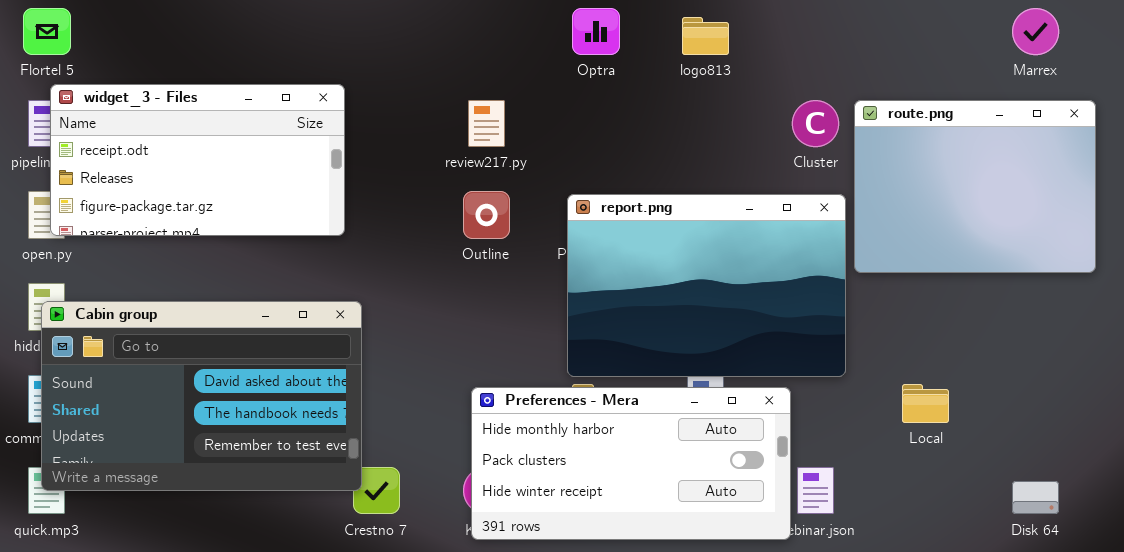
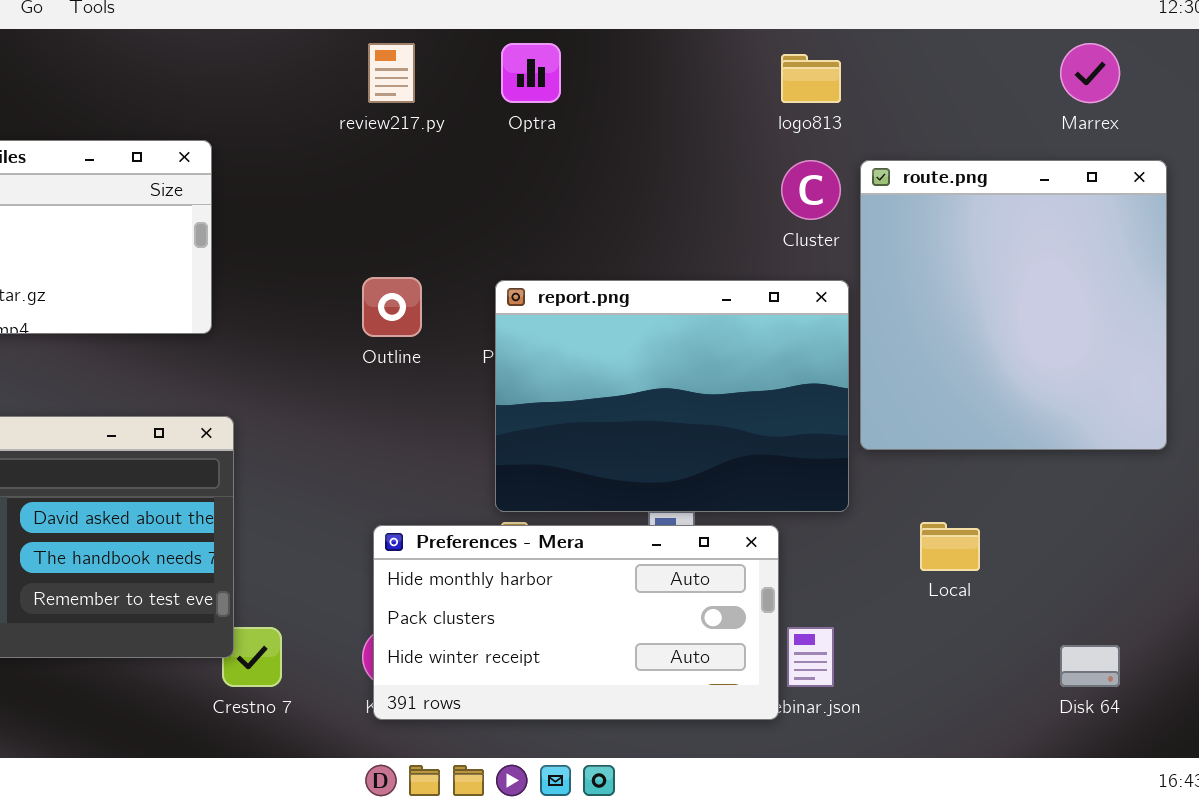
logo813: [682,17,729,55] -> [781,54,841,103], moved
review217.py: [468,100,505,147] -> [368,43,415,103], moved
route.png: [854,100,1096,273] -> [860,160,1167,450], resized

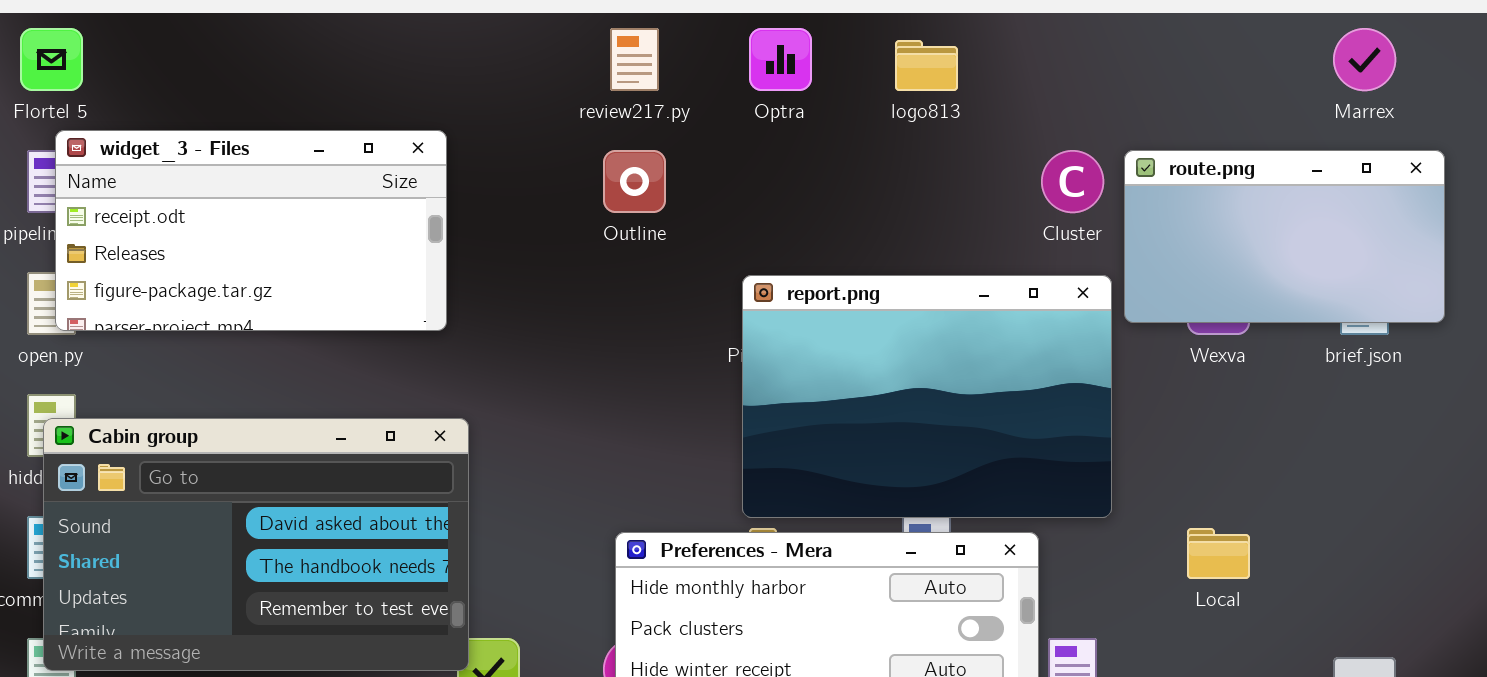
logo813: [781,54,841,103] -> [895,40,958,91], moved
route.png: [860,160,1167,450] -> [1124,150,1445,323], resized
Outline: [362,277,422,337] -> [603,150,666,213], moved

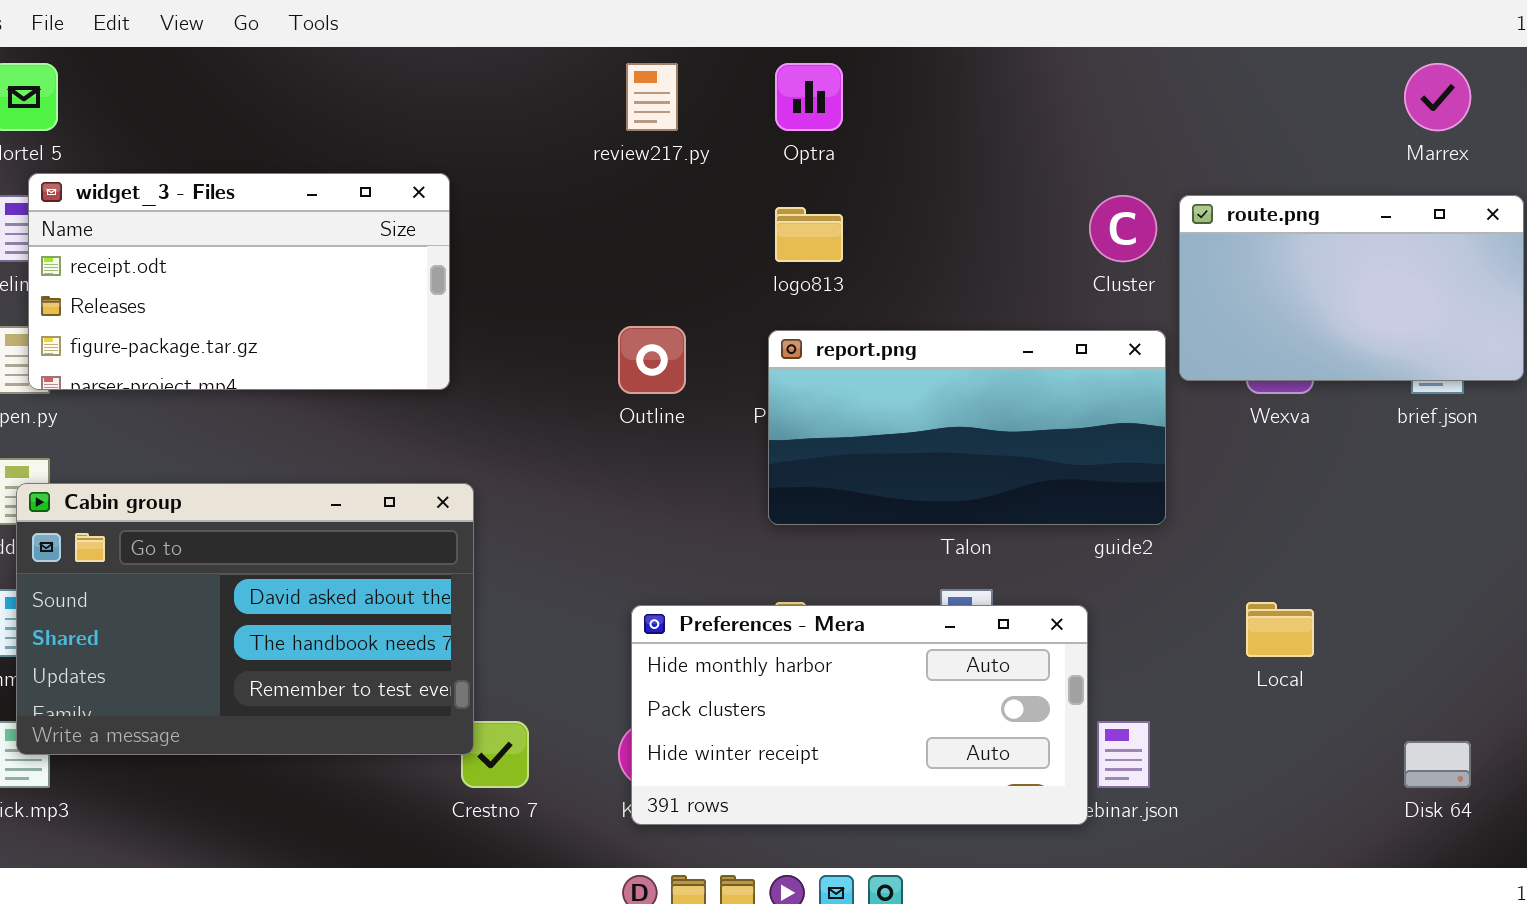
logo813: [895,40,958,91] -> [775,207,843,262], moved
Outline: [603,150,666,213] -> [618,326,686,394], moved
report.png: [742,275,1112,518] -> [768,330,1166,525], resized

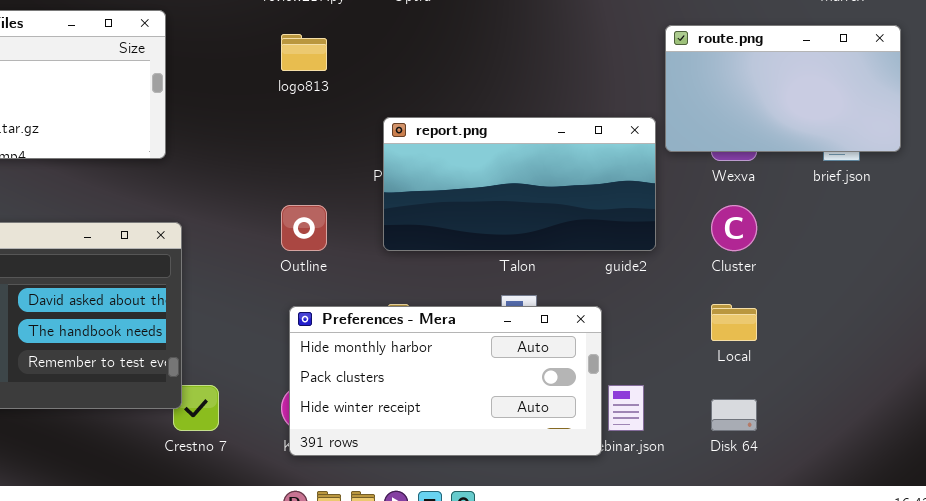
Cluster: [1089,195,1157,262] -> [711,205,757,251], moved
logo813: [775,207,843,262] -> [281,34,327,71], moved
Outline: [618,326,686,394] -> [281,205,327,251], moved
Disk 64: [1404,741,1471,788] -> [711,399,757,431], moved

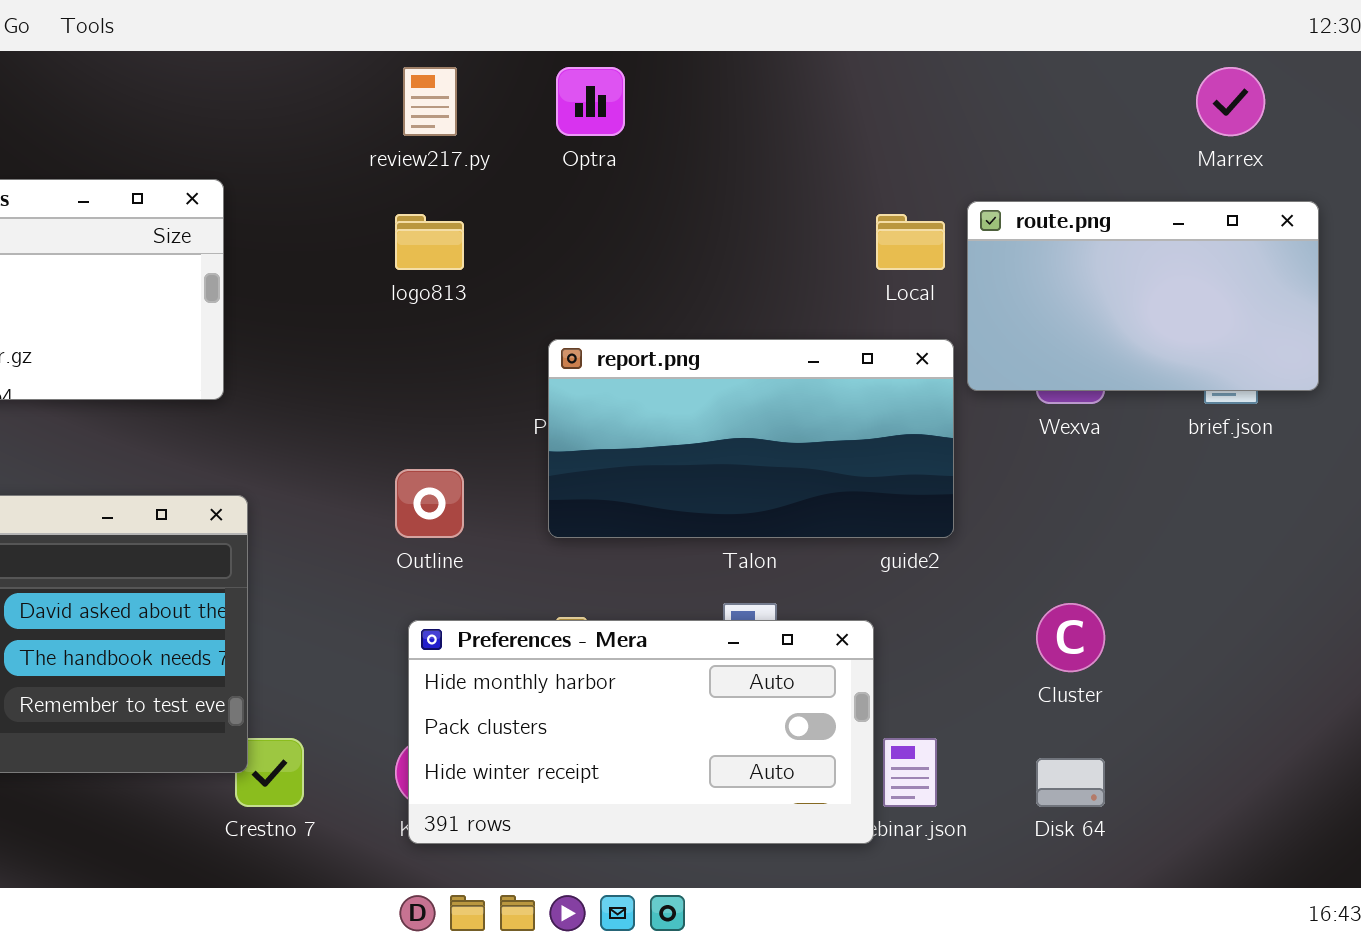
Cluster: [711,205,757,251] -> [1036,603,1105,672], moved
Local: [711,304,757,341] -> [876,214,945,270], moved

